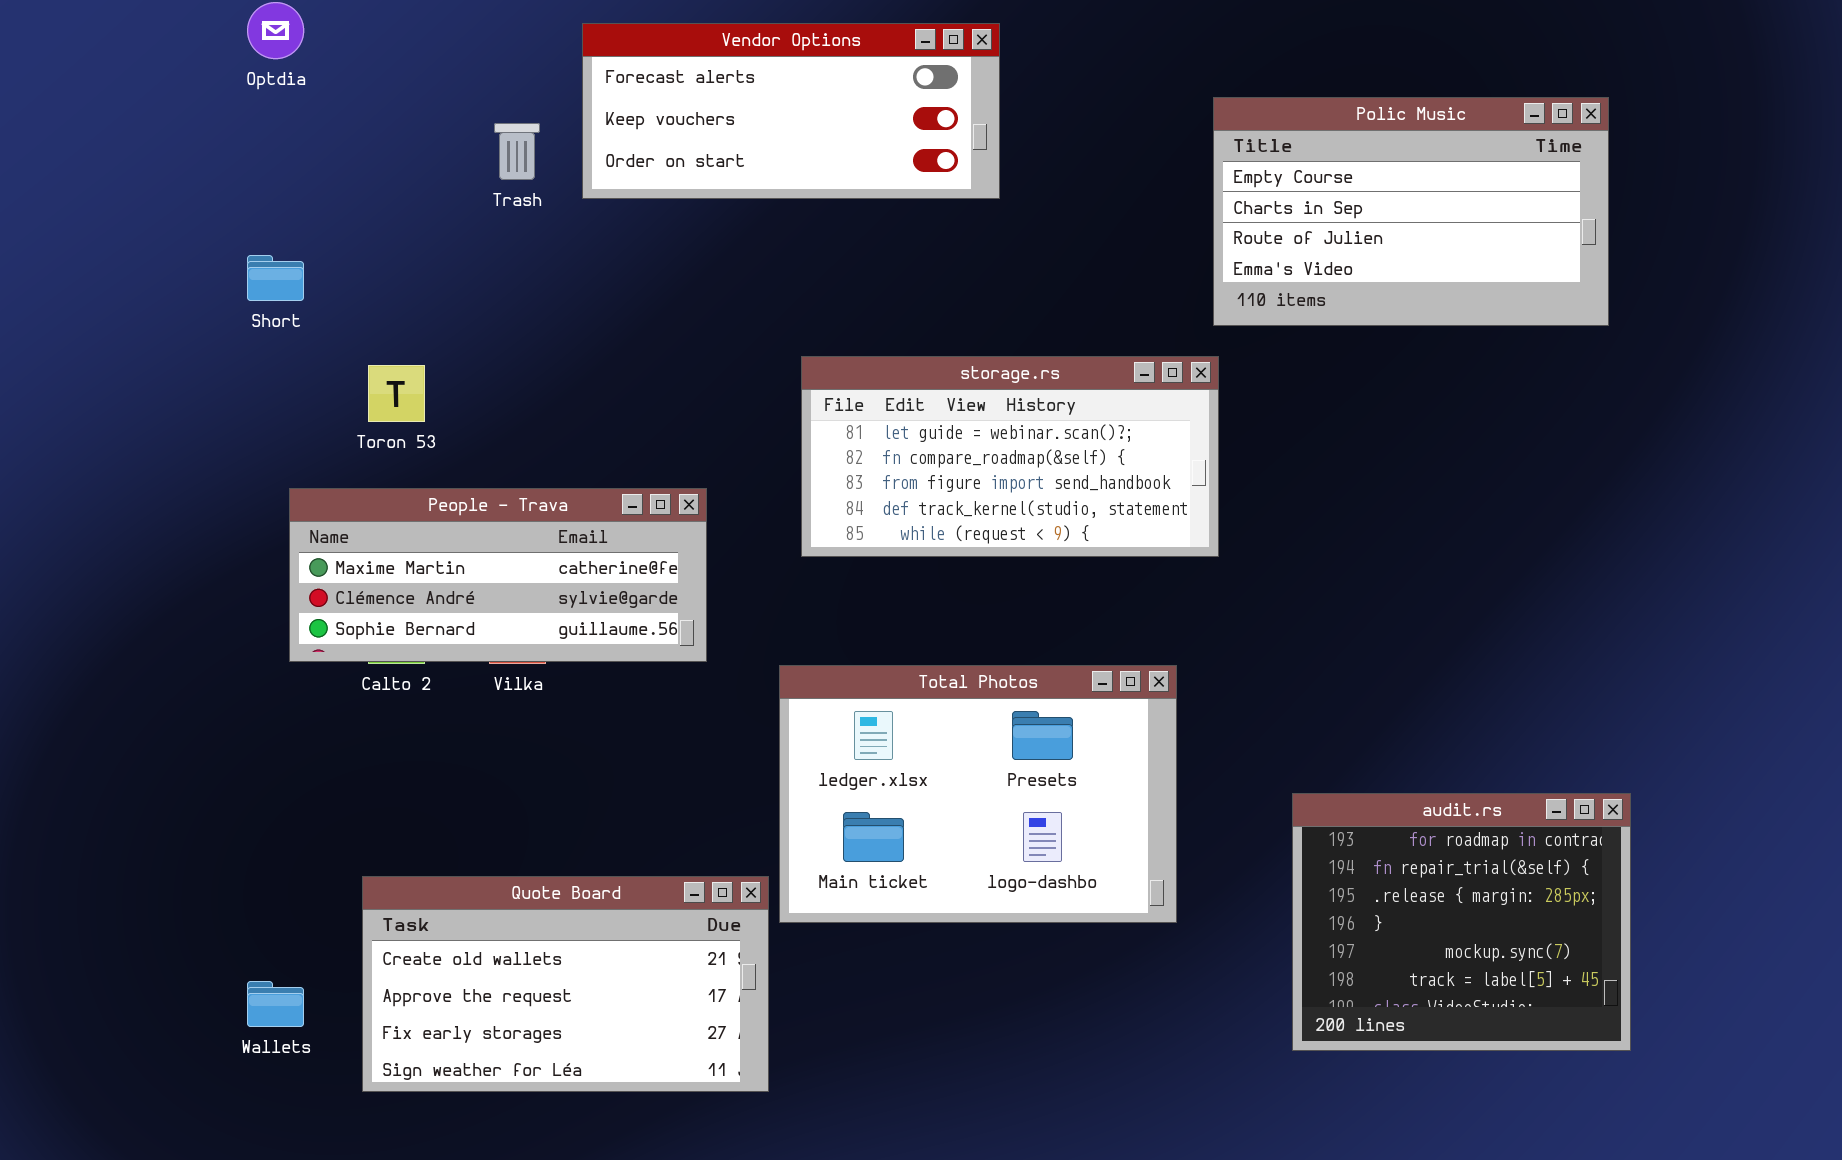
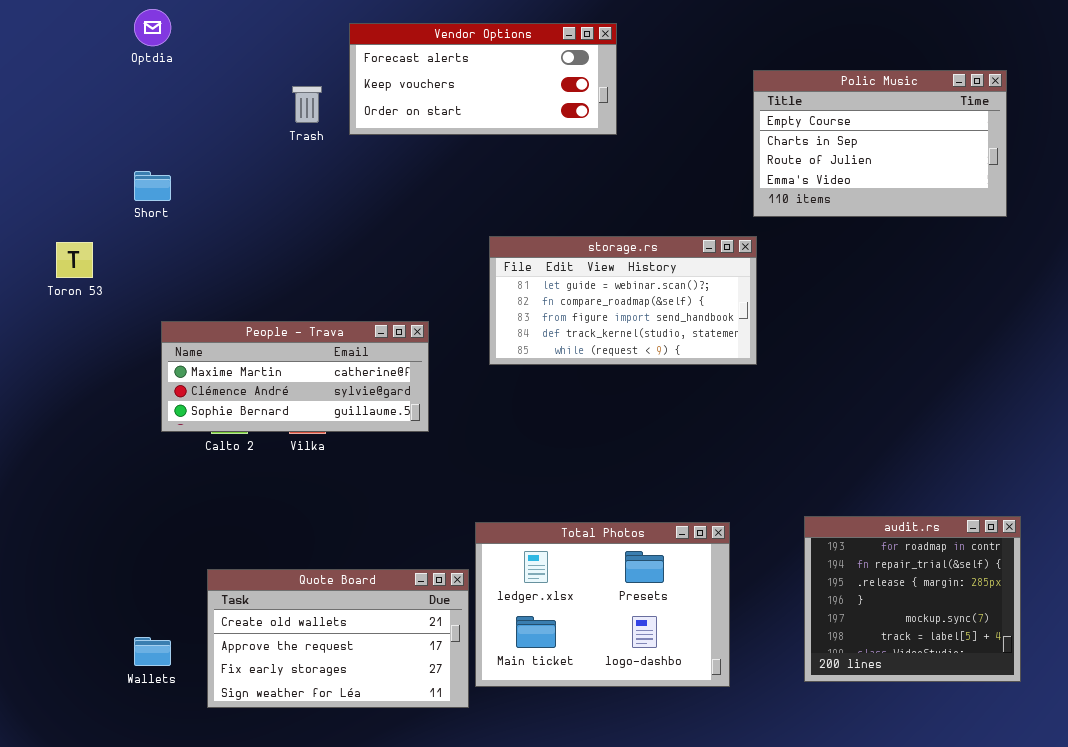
Toron 53: [368,365,425,422] -> [56,242,93,278], moved
Total Photos: [779,665,1177,923] -> [475,522,730,687], moved

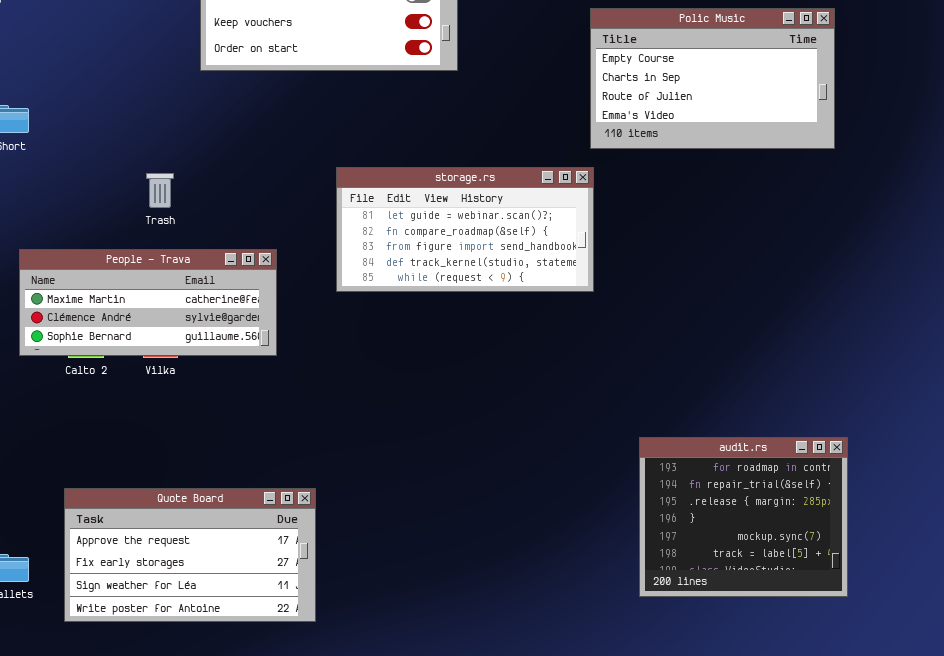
Trash: [292,86,322,123] -> [146,173,174,208], moved
Total Photos: [475,522,730,687] -> none, closed
Quote Board: [207,569,469,708] -> [64,488,316,622], scrolled down 1 row

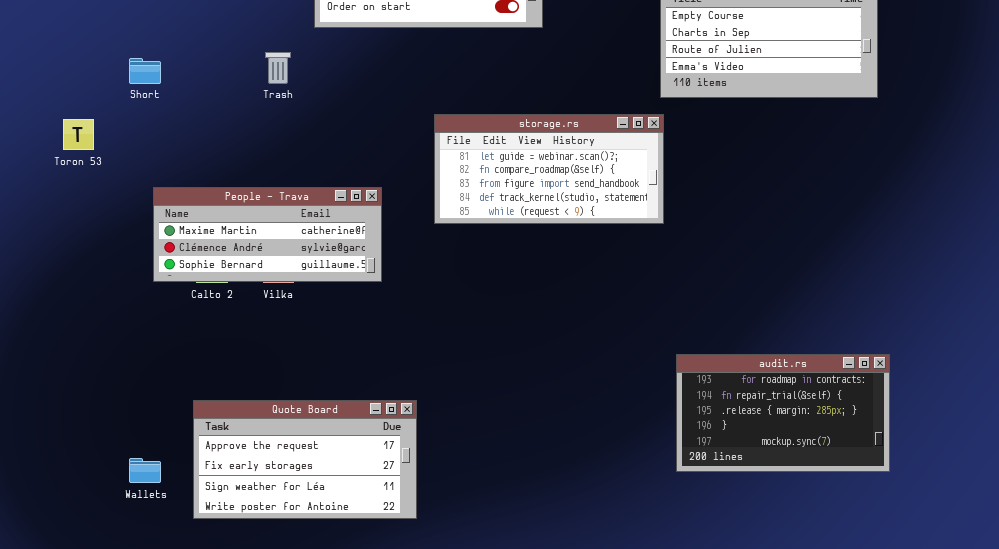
Trash: [146,173,174,208] -> [265,52,291,84], moved
audit.rs: [639,437,848,597] -> [676,354,890,472], resized

